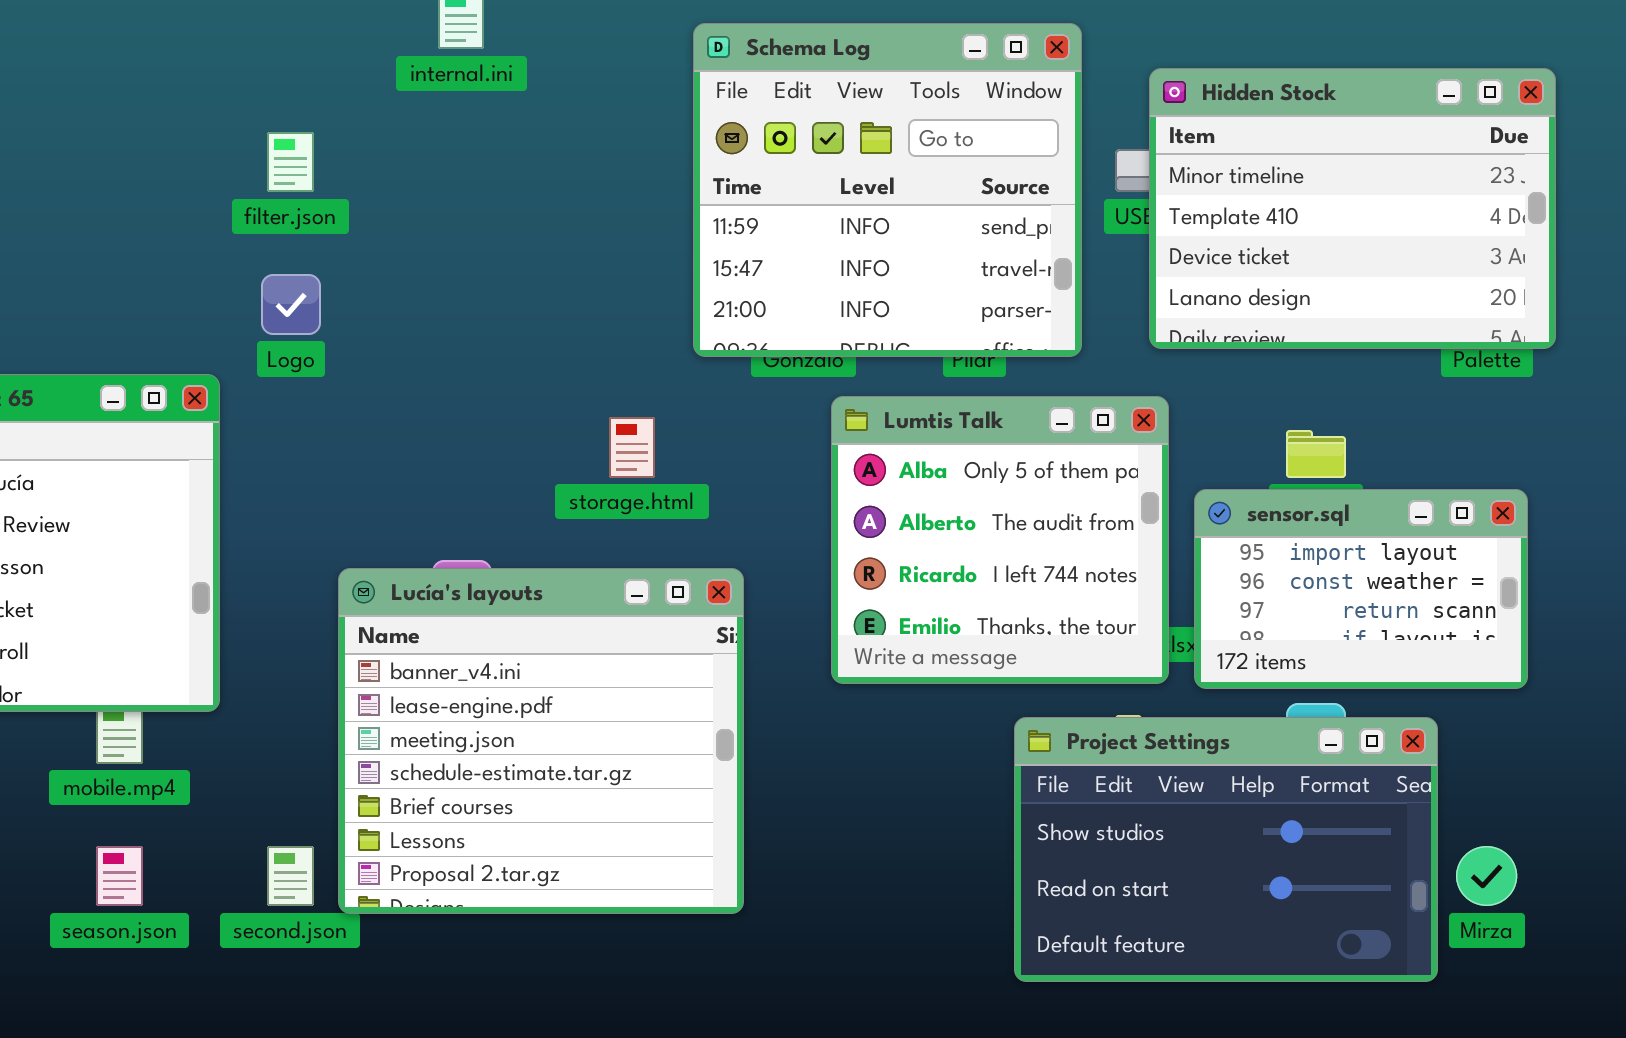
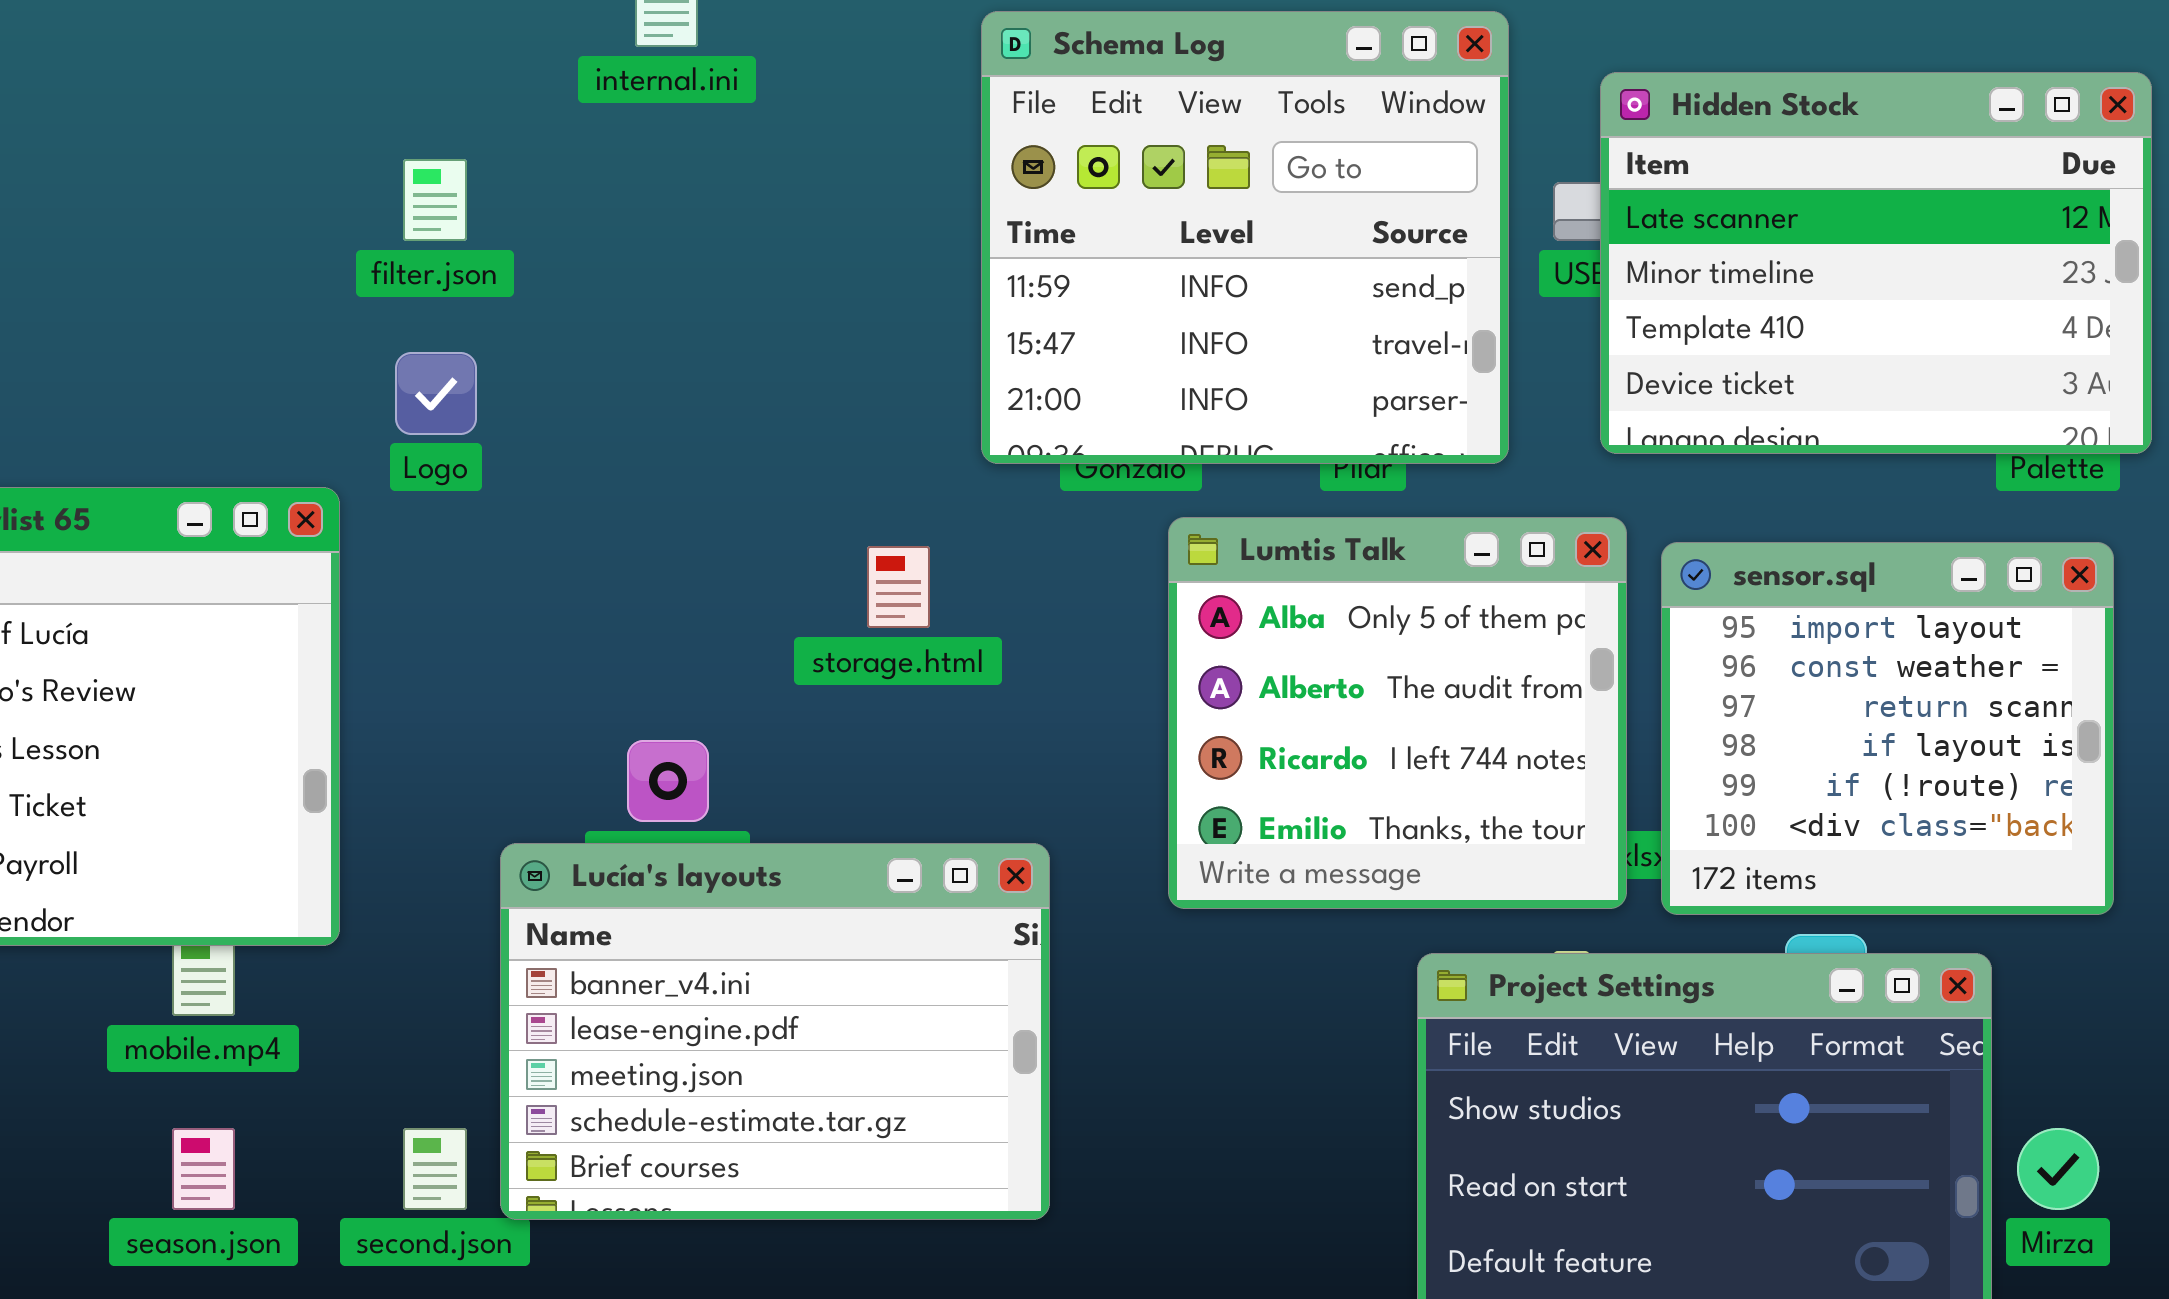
Hidden Stock: [1149,68,1556,349] -> [1600,72,2152,454], scrolled up 1 row
sensor.sql: [1194,489,1528,689] -> [1661,542,2114,915], resized
Lucía's layouts: [338,568,744,914] -> [500,843,1050,1220], resized

